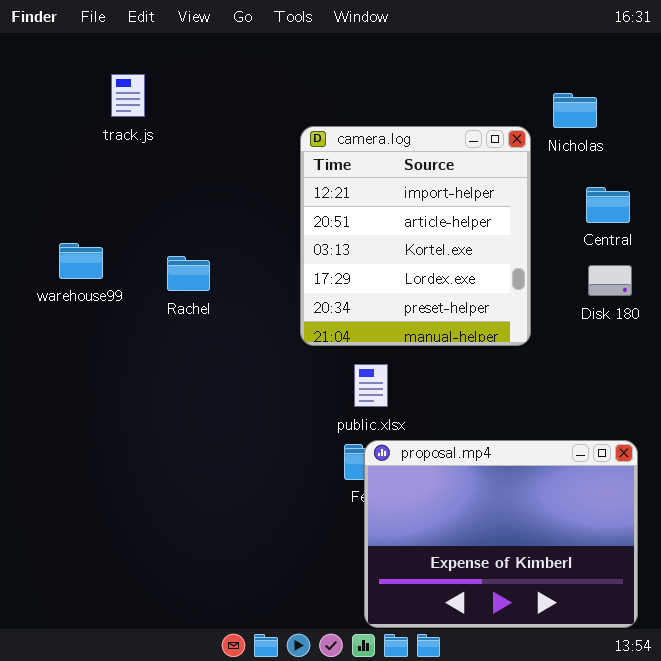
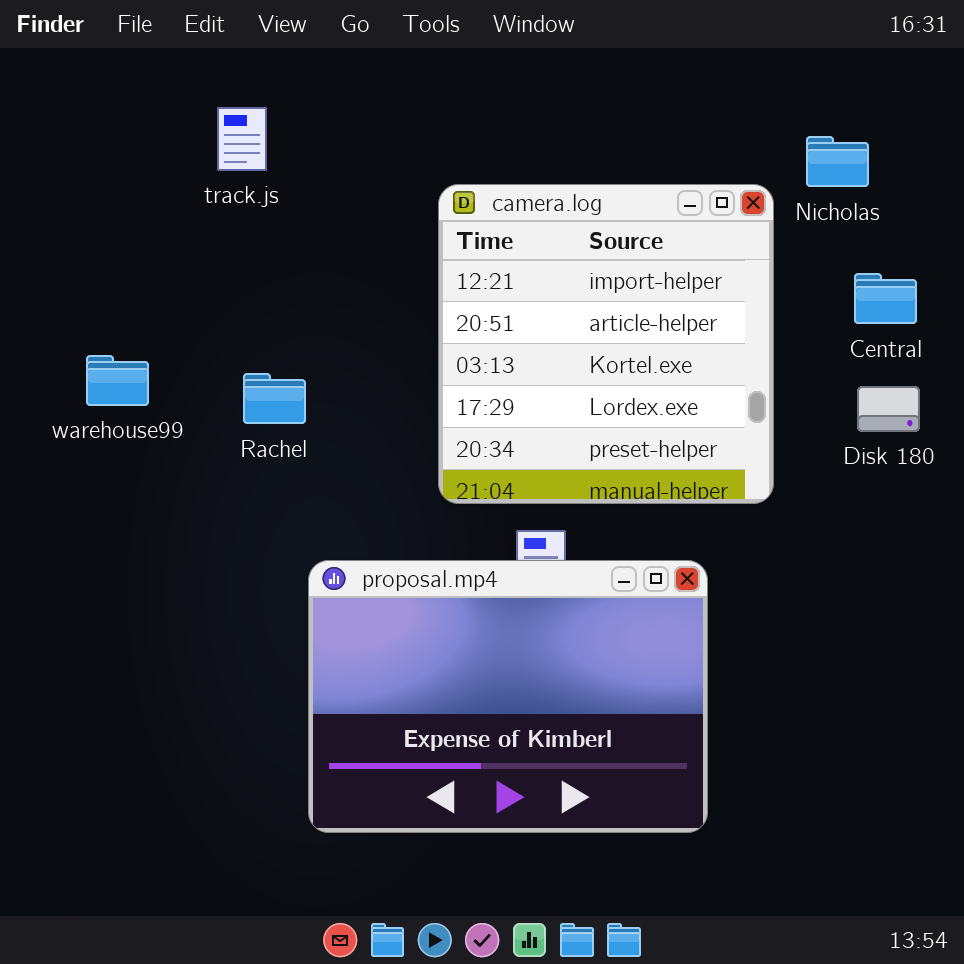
track.js: [111,74,145,117] -> [217,107,267,171], moved
proposal.mp4: [364,440,638,628] -> [308,560,708,833], moved

